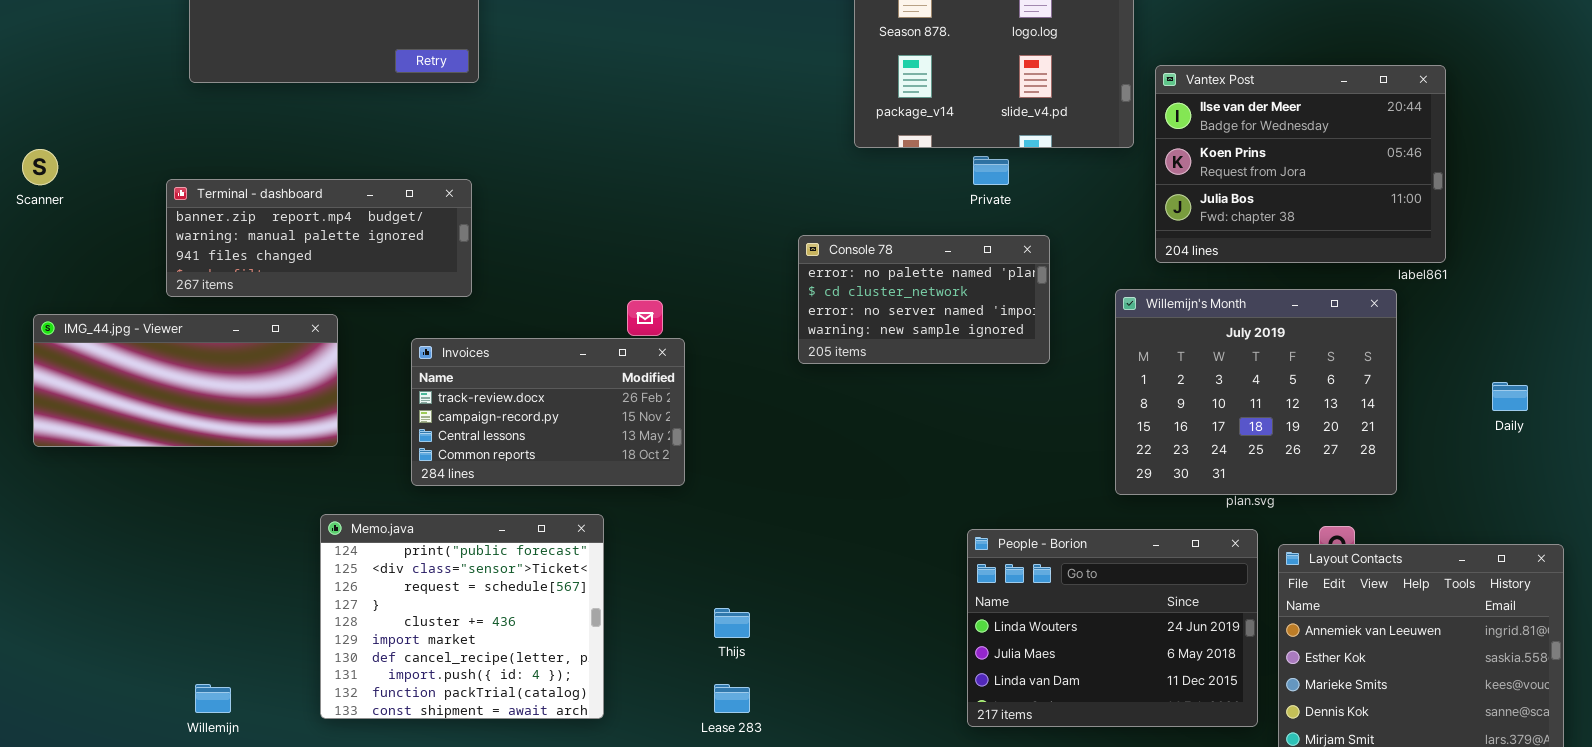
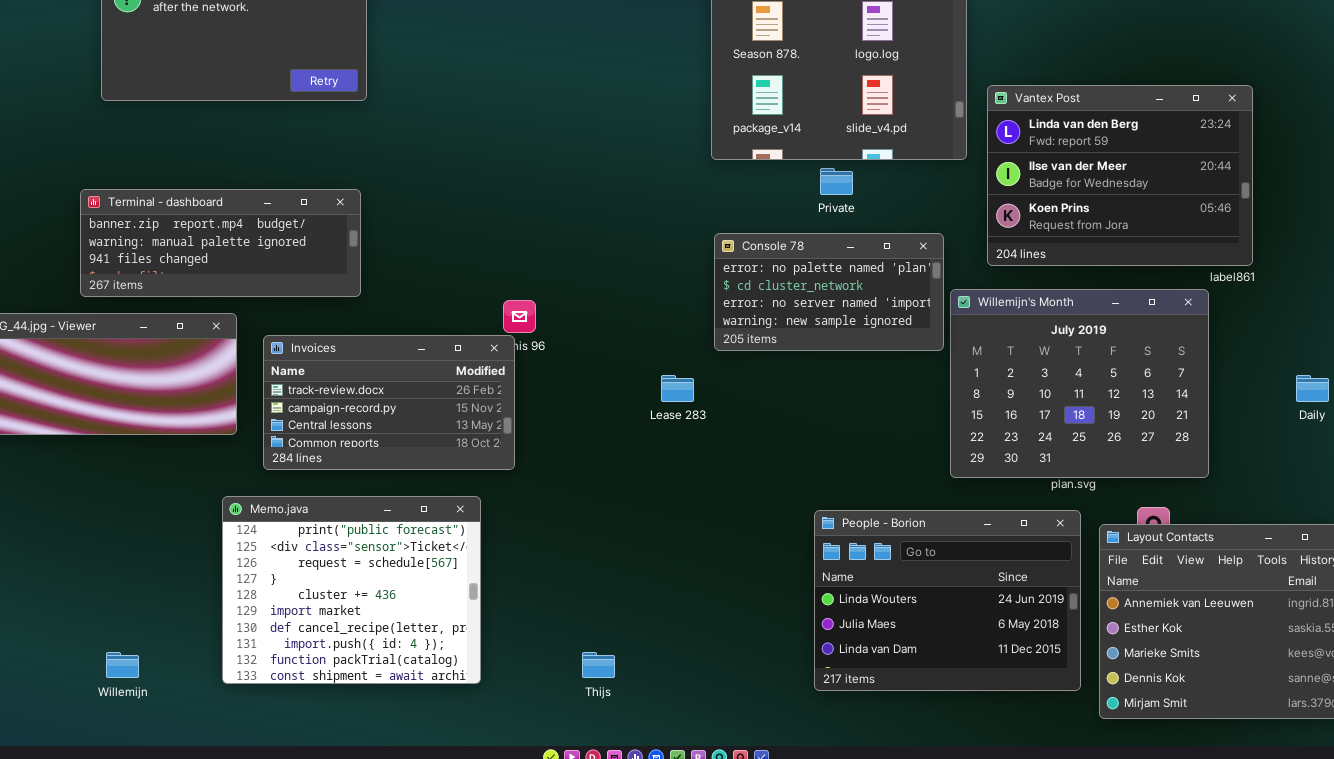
Vantex Post: [1155,65,1446,263] -> [987,85,1253,266], scrolled up 1 row
Console 78: [798,235,1050,364] -> [714,233,944,351], moved
Invoices: [411,338,685,486] -> [263,335,515,470], moved
Thijs: [714,608,750,638] -> [582,652,615,678], moved
Lease 283: [714,684,750,713] -> [661,375,694,402], moved

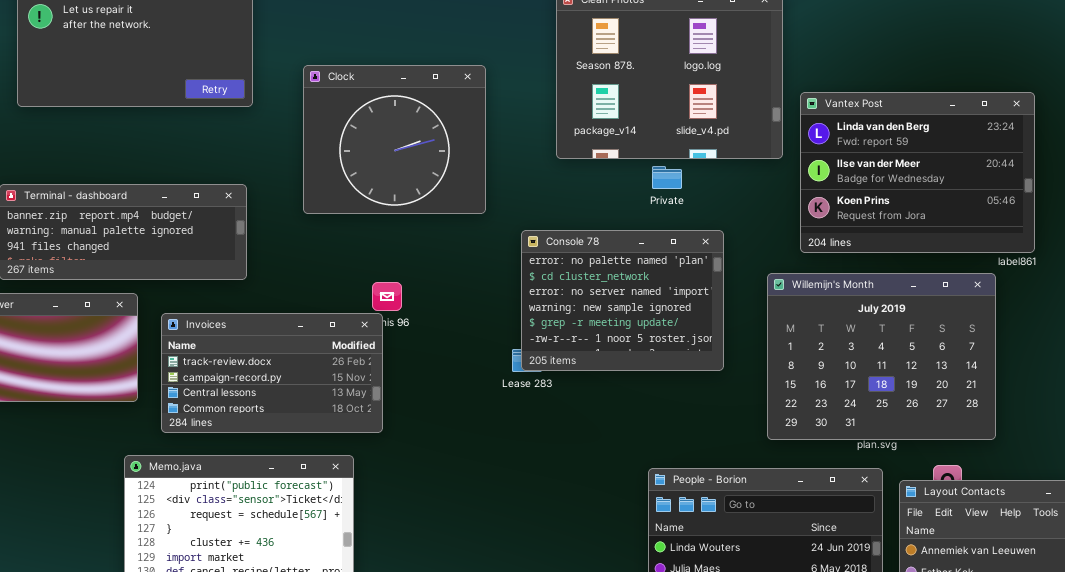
Clock: none -> [303,65,486,214], opened
Console 78: [714,233,944,351] -> [521,230,724,371], moved, resized

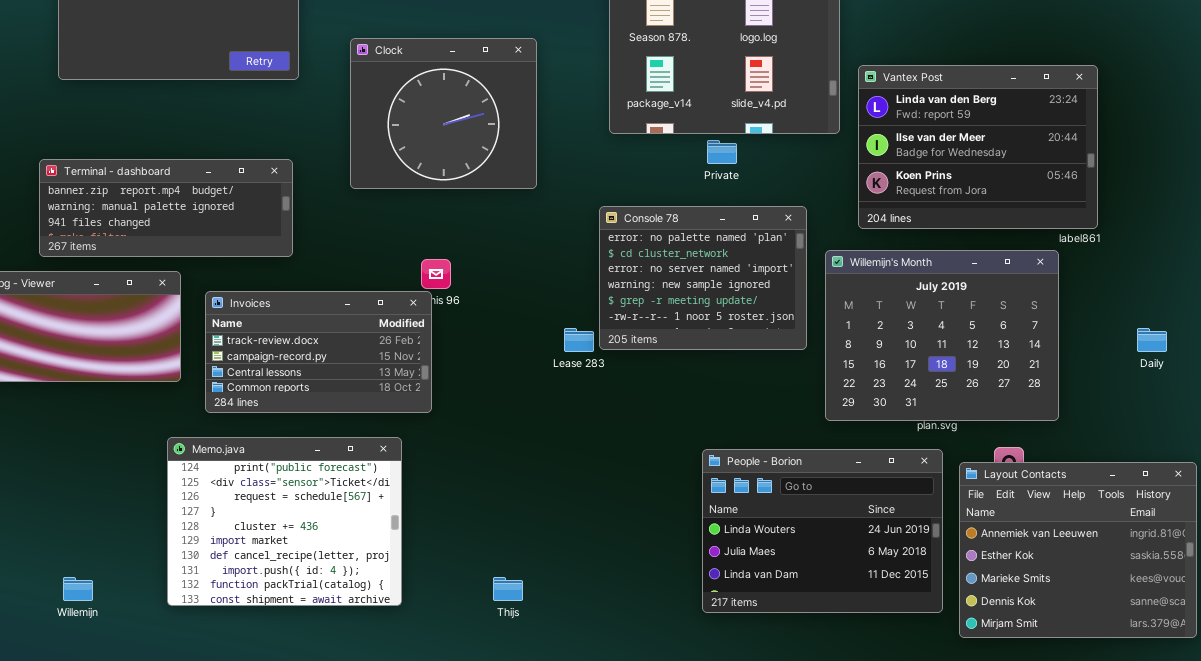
Console 78: [521,230,724,371] -> [599,206,807,350], moved

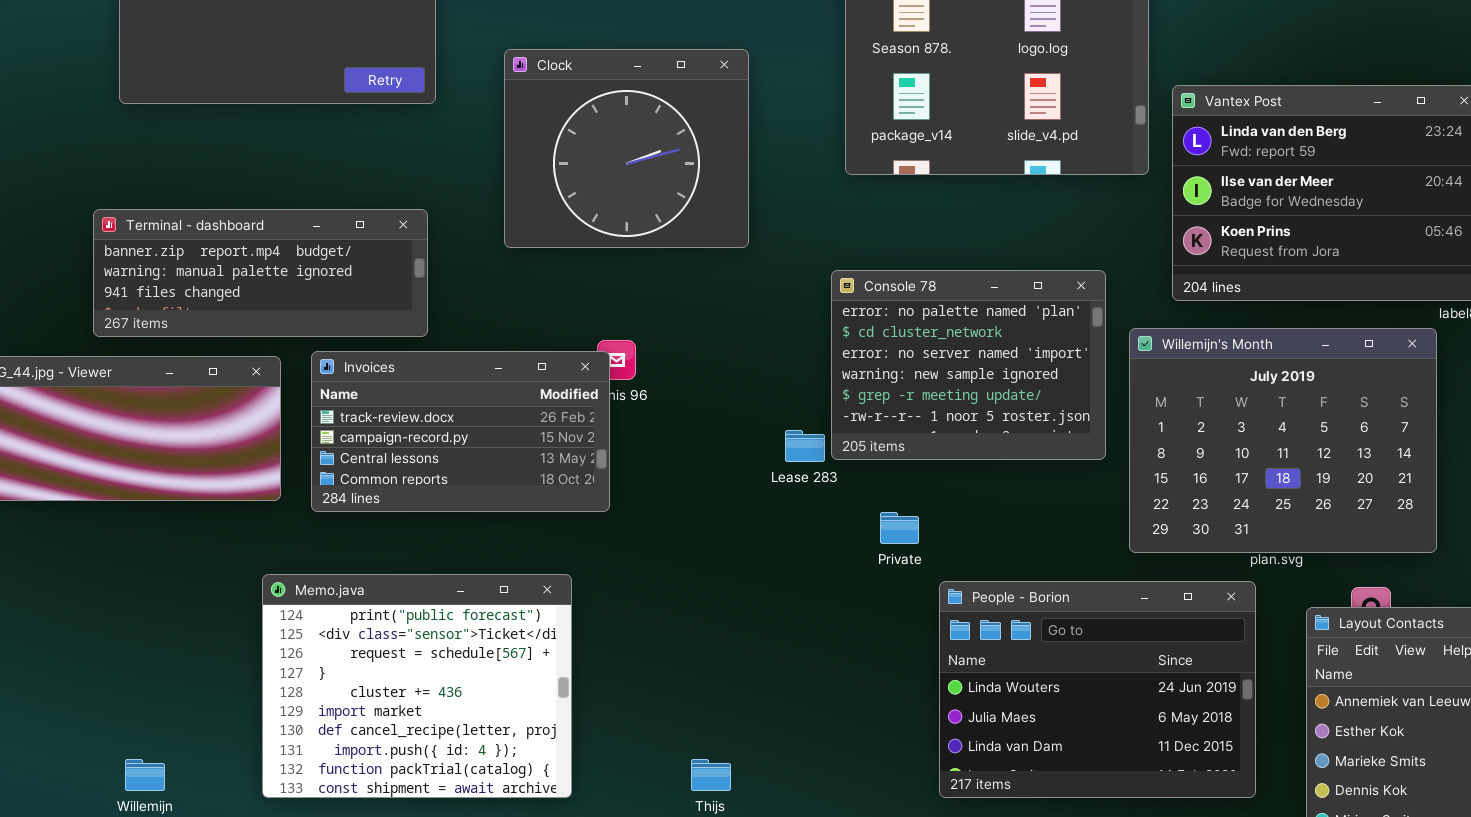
Private: [707,140,737,164] -> [880,512,919,544], moved
Invoices: [205,291,432,413] -> [311,351,610,512], moved
People - Borion: [702,449,943,613] -> [939,581,1256,798], moved

